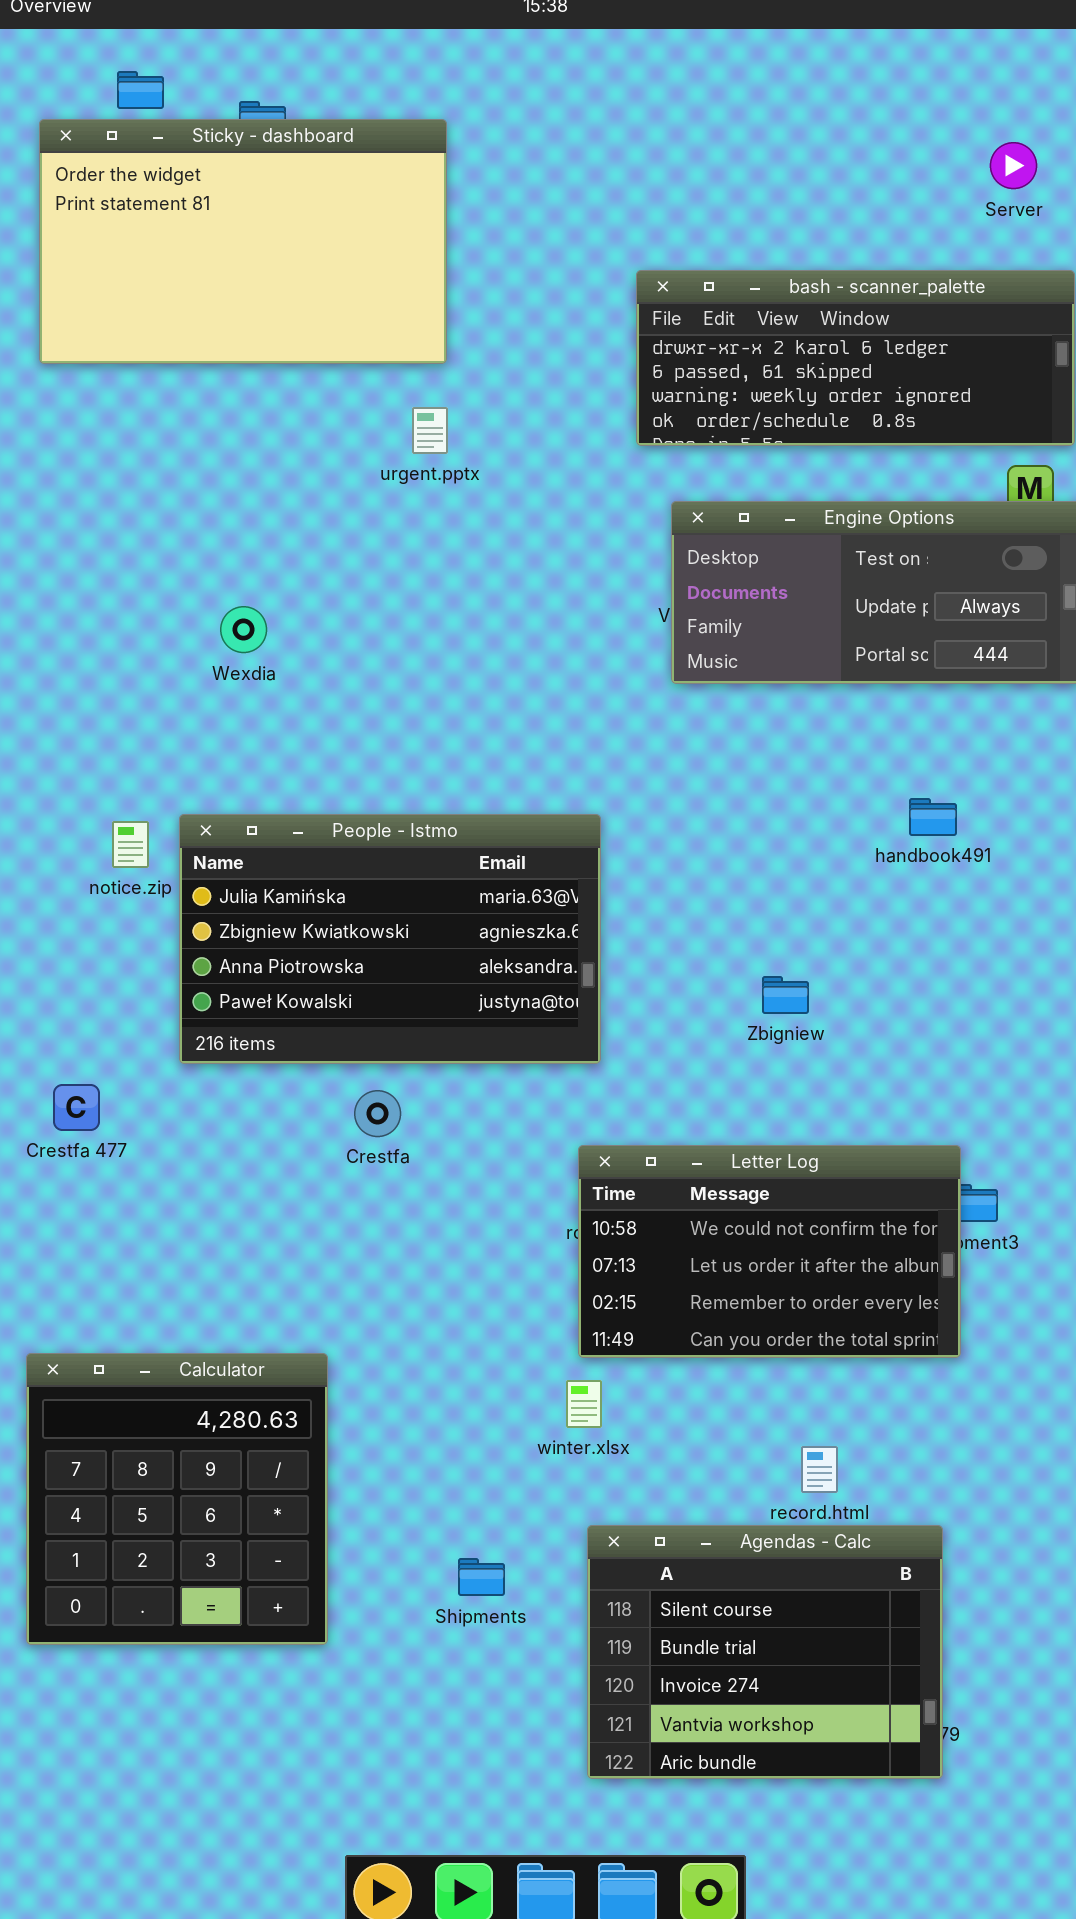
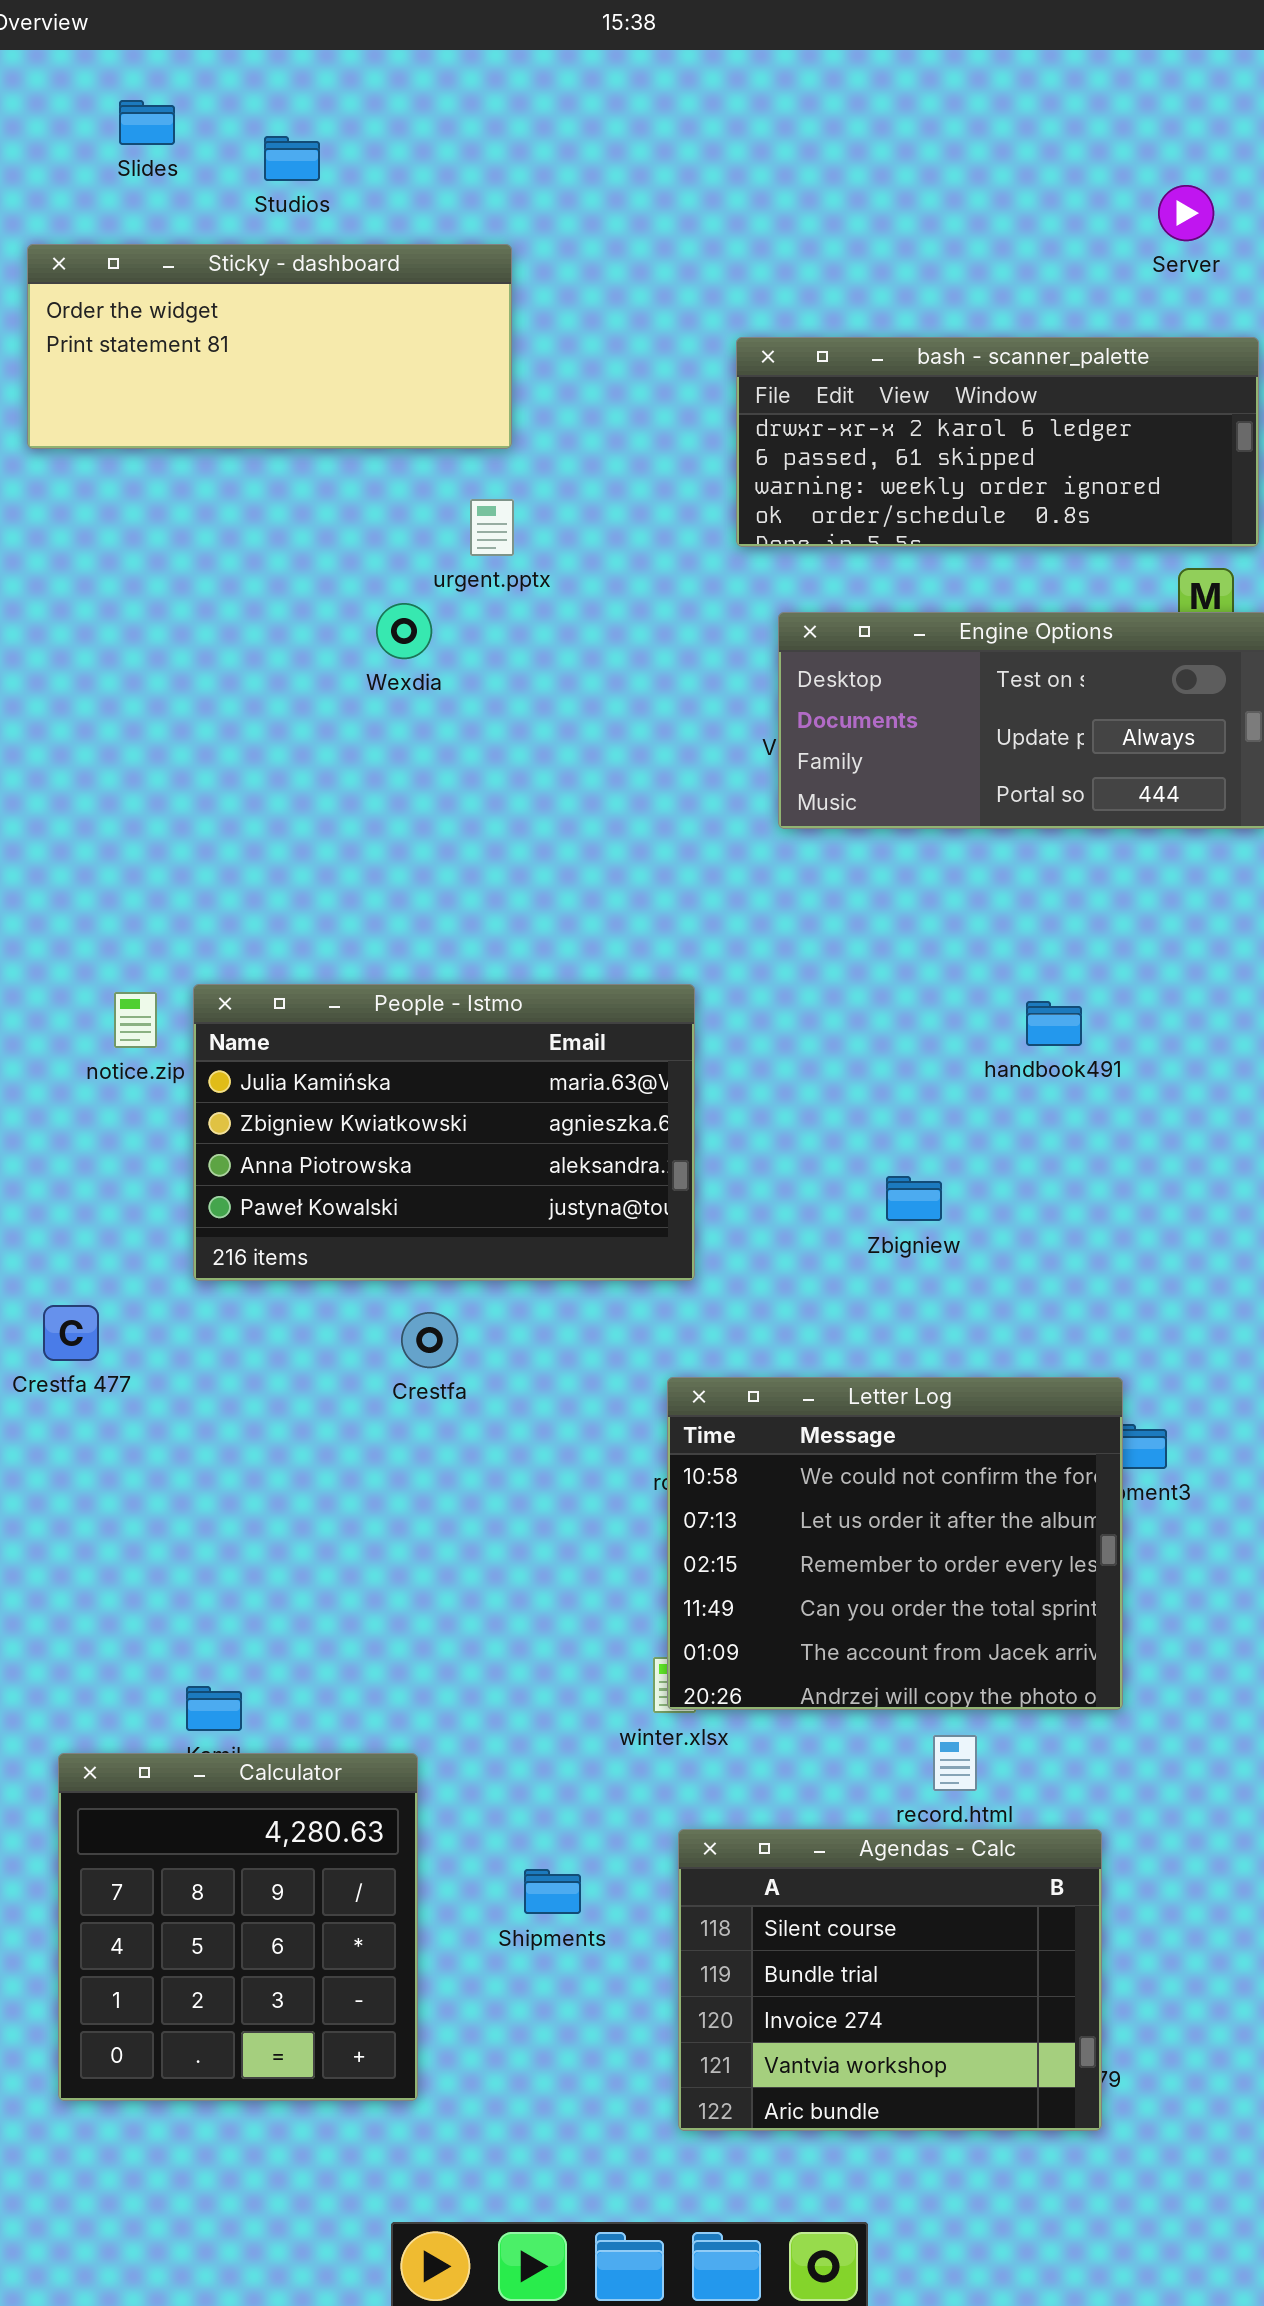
Sticky - dashboard: [39,119,447,364] -> [27,244,512,449], resized
Wexdia: [220,606,267,653] -> [376,603,432,659], moved
handbook491: [909,798,957,836] -> [1026,1001,1082,1046], moved
Letter Log: [578,1145,961,1358] -> [667,1377,1123,1710], resized
Calculator: [26,1353,328,1645] -> [58,1753,418,2101], moved

